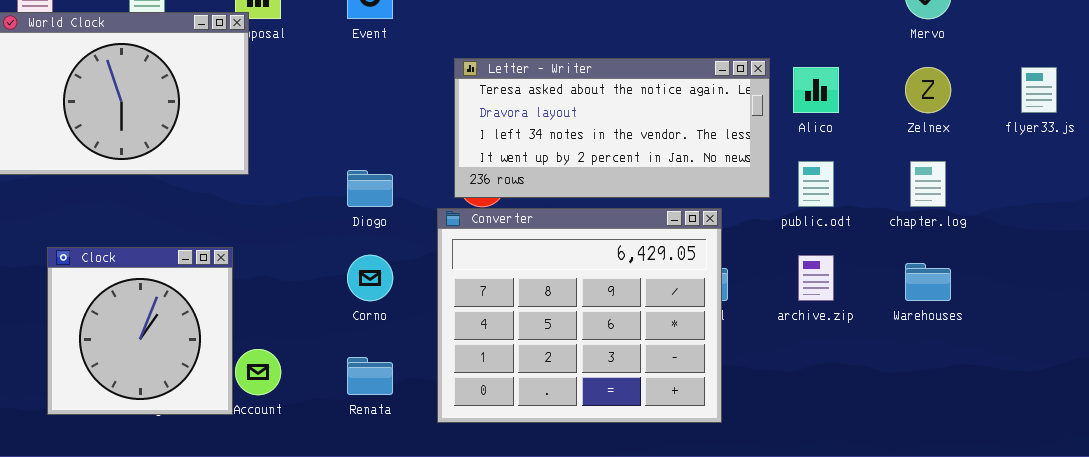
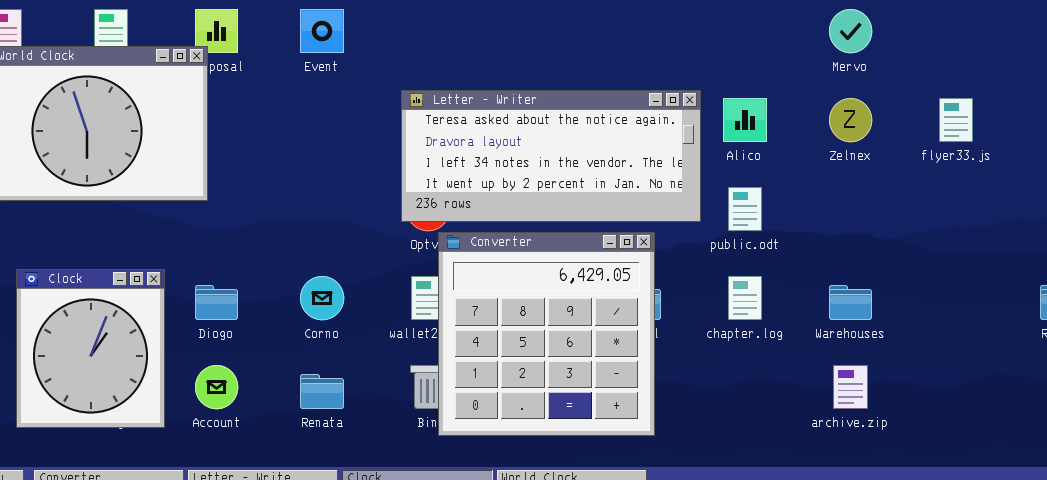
chapter.log: [910,161,946,207] -> [728,276,762,320], moved
Diogo: [347,170,393,207] -> [195,285,238,320], moved
Converter: [437,208,722,423] -> [438,232,655,436], resized
Clock: [47,247,233,415] -> [16,269,165,428], resized
archive.zip: [798,255,834,301] -> [833,365,868,409], moved

